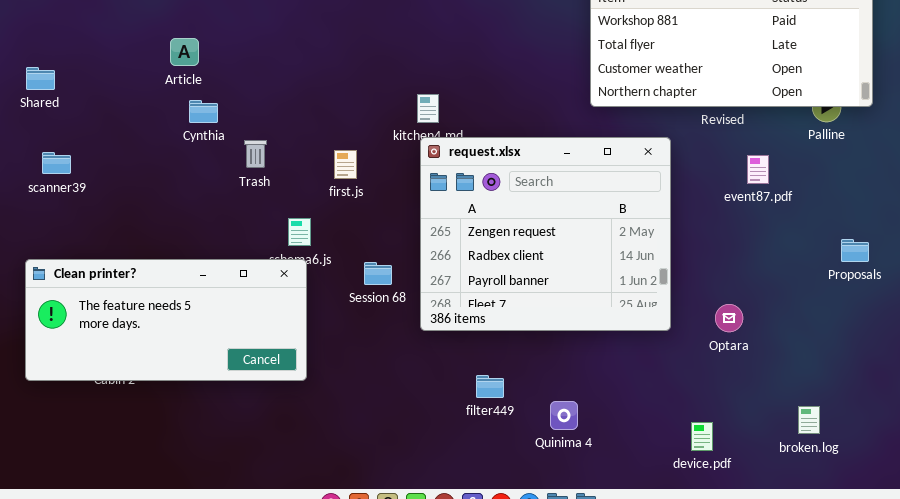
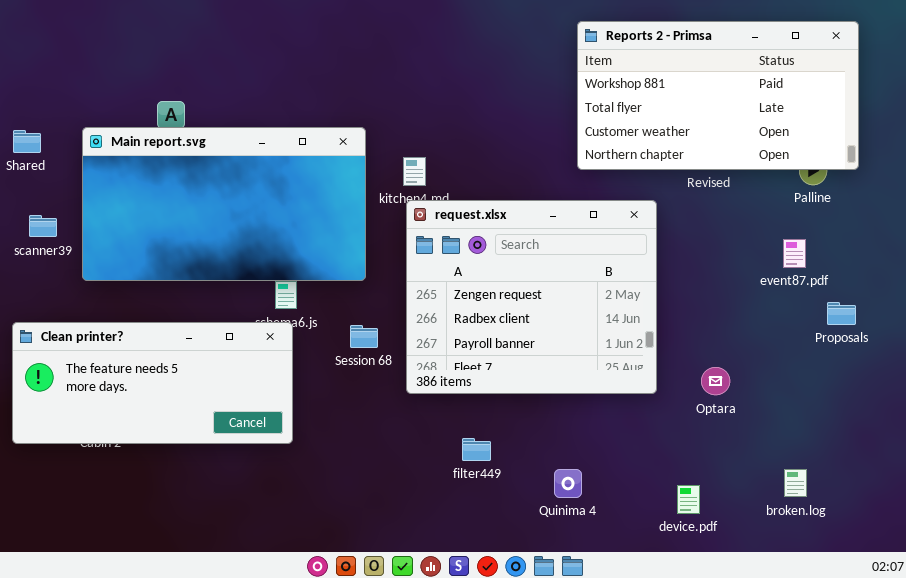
Main report.svg: none -> [82,127,366,281], opened
event87.pdf: [747,155,769,184] -> [783,239,806,268], moved
Quinima 4: [550,401,578,430] -> [554,469,582,498], moved

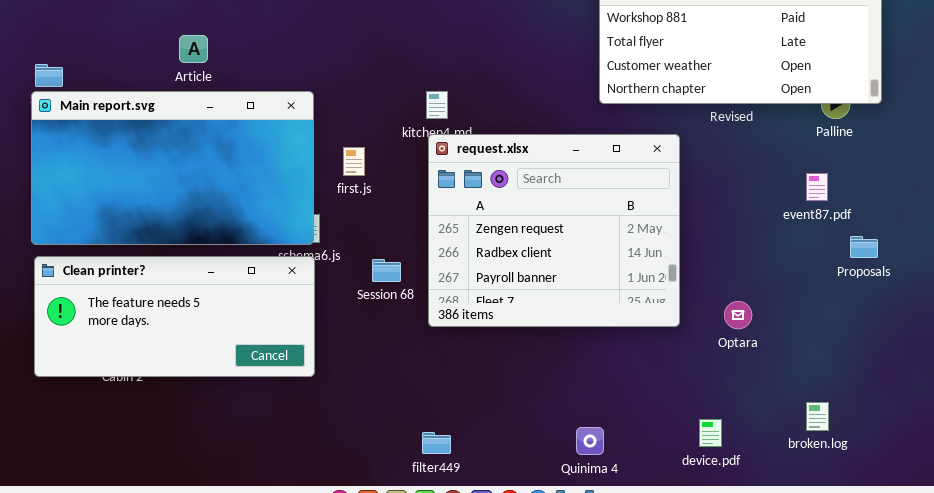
Main report.svg: [82,127,366,281] -> [31,91,314,245], moved
filter449: [462,438,491,461] -> [422,432,451,454], moved
Quinima 4: [554,469,582,498] -> [576,427,604,455], moved

